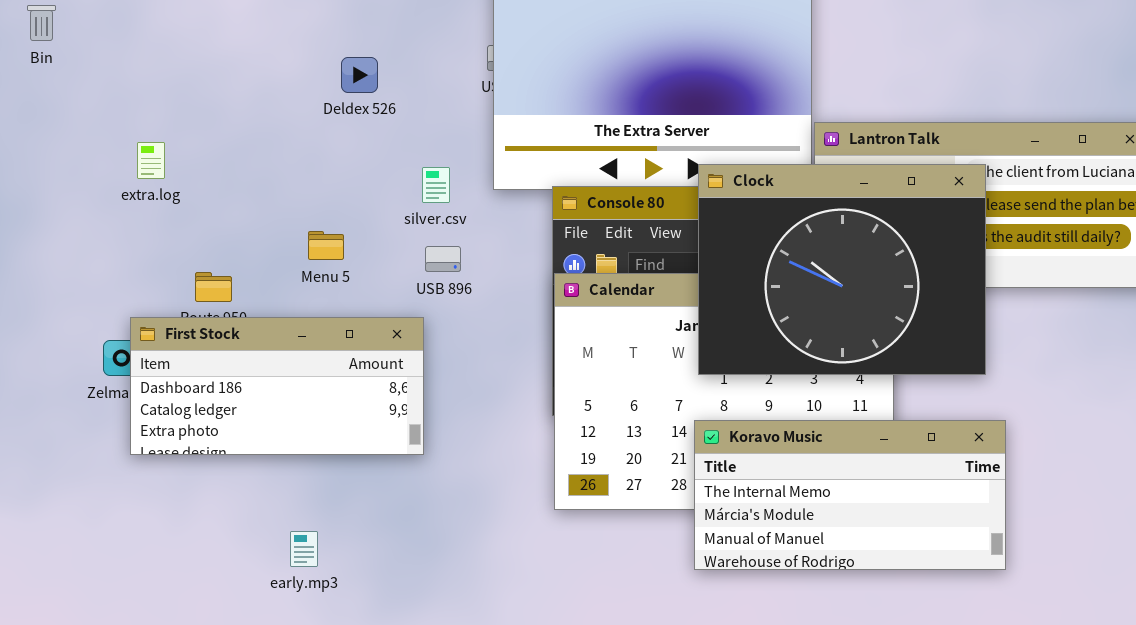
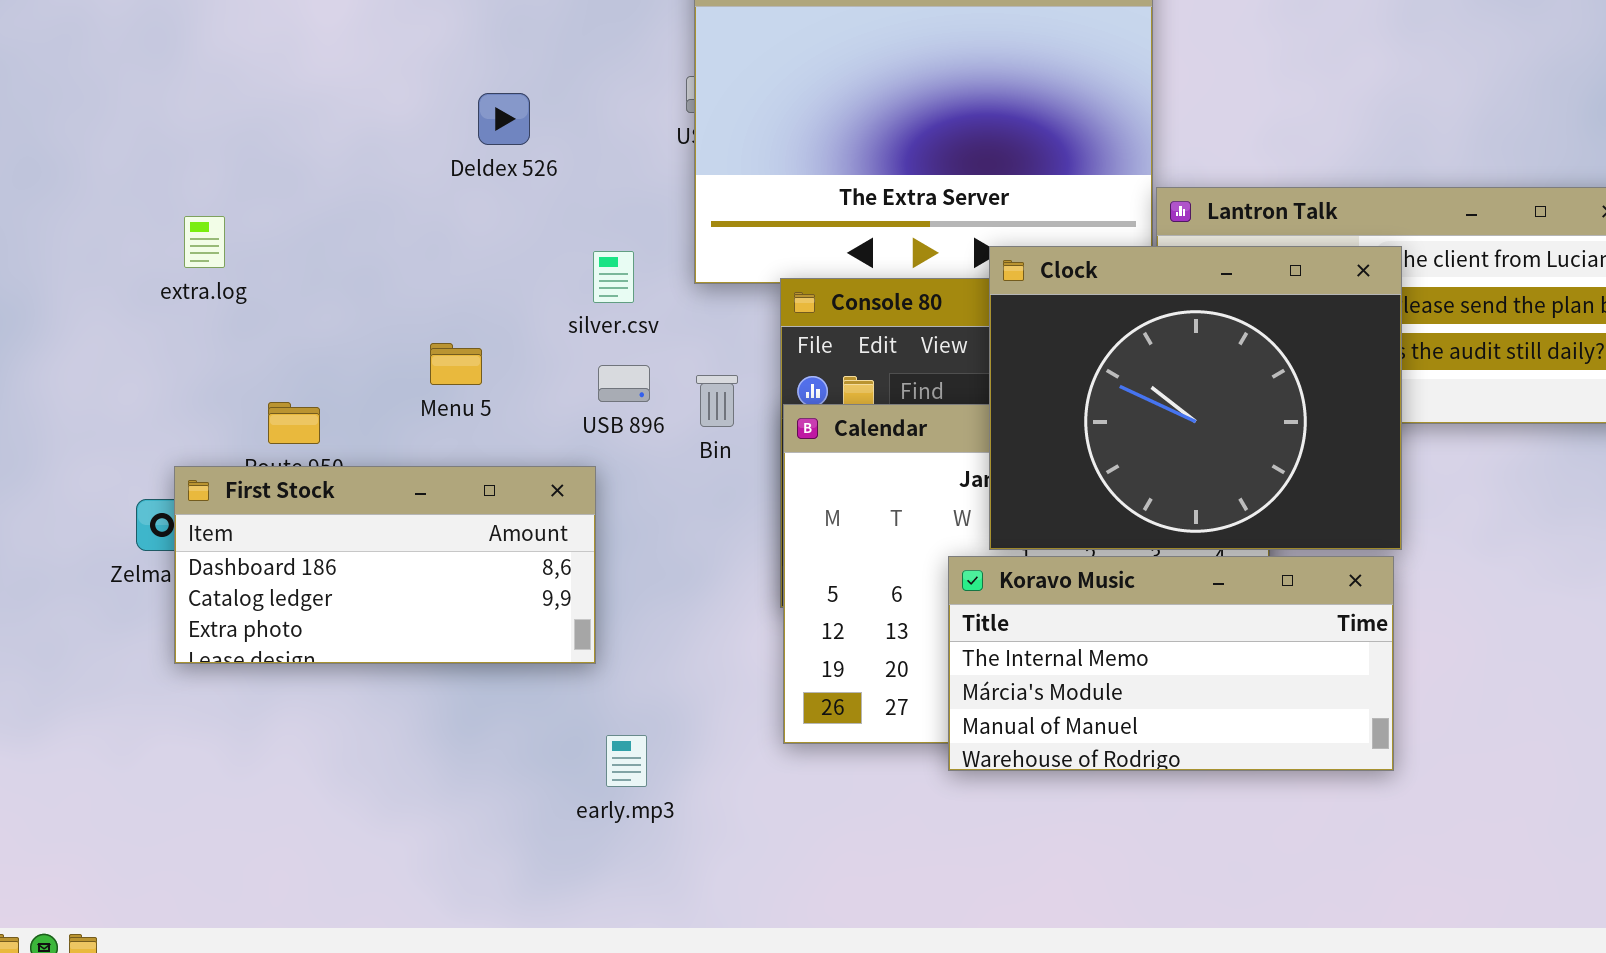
Bin: [27,5,56,41] -> [696,375,738,427], moved
Koravo Music: [694,420,1006,570] -> [948,556,1394,771], moved
early.mp3: [290,531,318,567] -> [606,735,647,787], moved

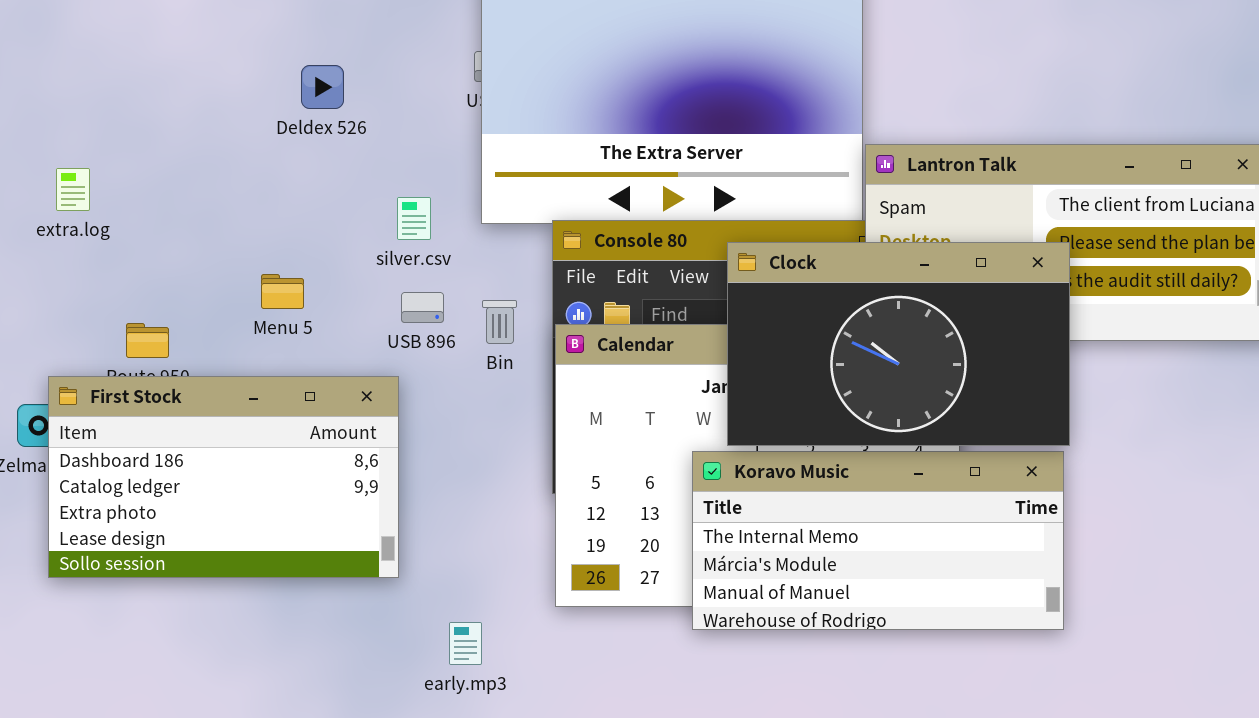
Clock: [989,246,1402,550] -> [727,242,1070,446], resized
First Stock: [174,466,596,664] -> [48,376,399,578], resized
early.mp3: [606,735,647,787] -> [449,622,482,665], moved

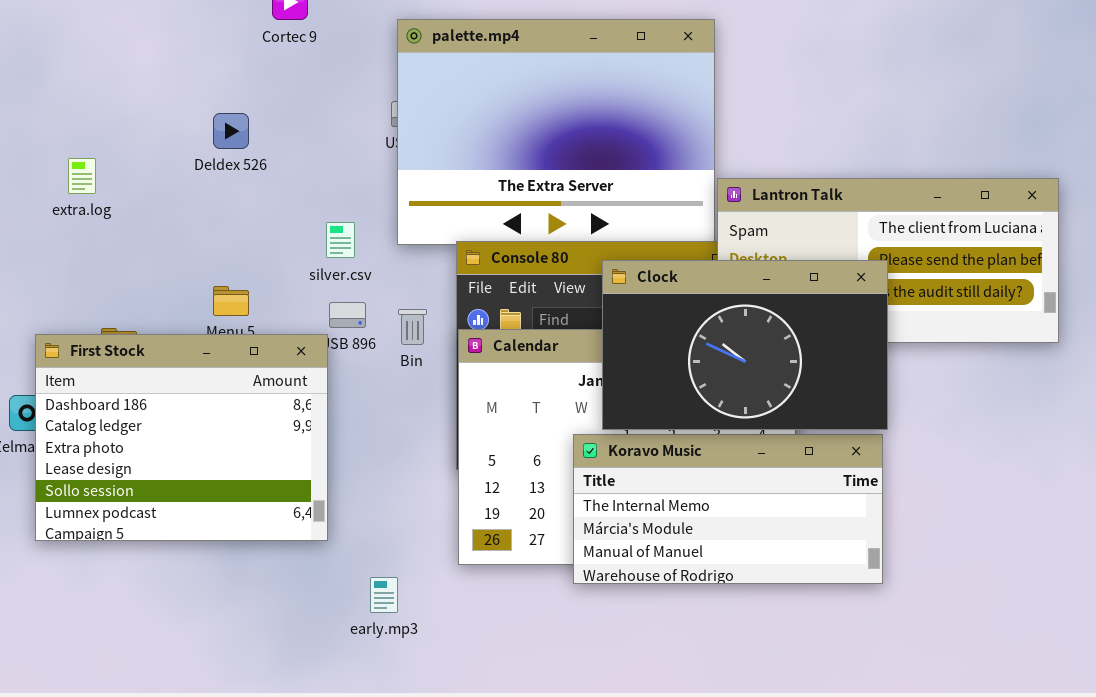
Deldex 526: [301,65,344,109] -> [213,113,249,149], moved
extra.log: [56,168,90,211] -> [68,158,96,194], moved
First Stock: [48,376,399,578] -> [35,334,328,541], resized

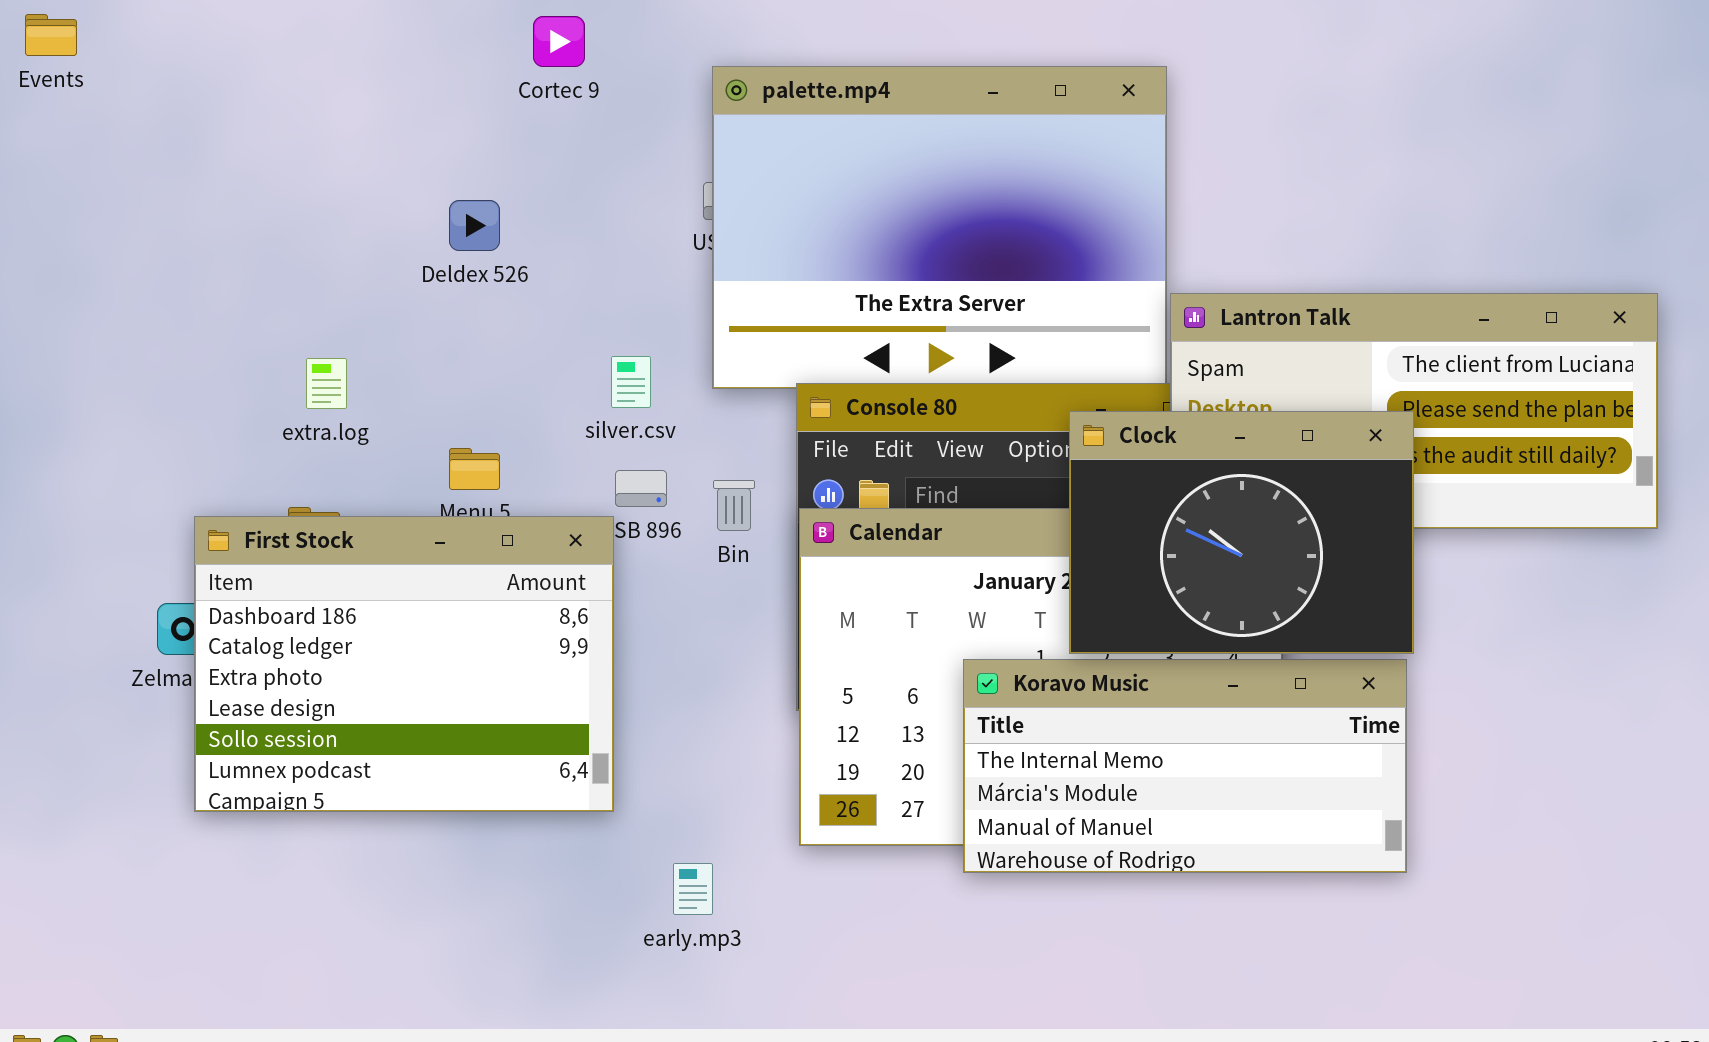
extra.log: [68,158,96,194] -> [306,358,347,409], moved
Clock: [602,260,888,430] -> [1069,411,1414,654], resized

